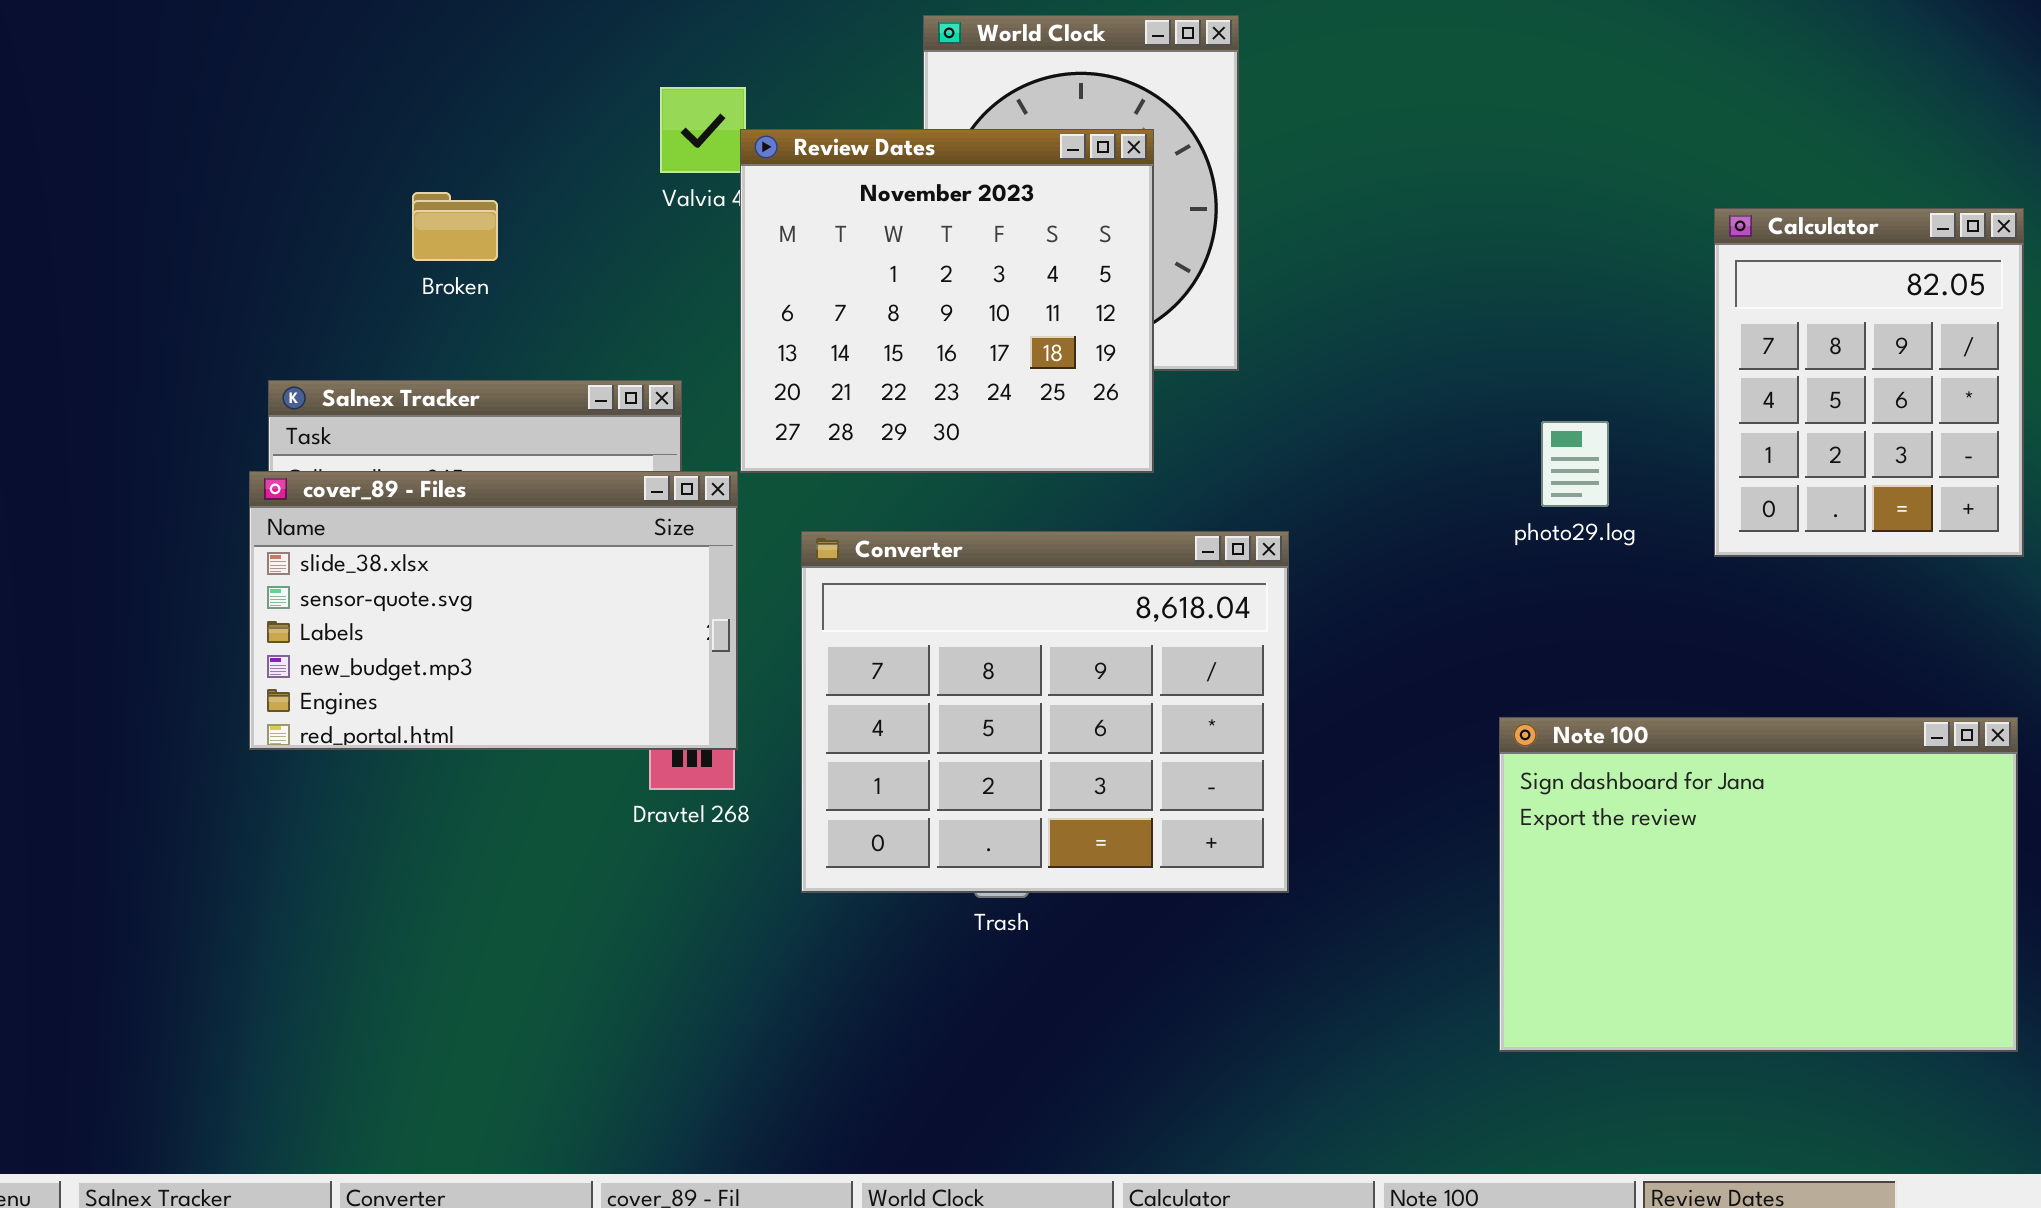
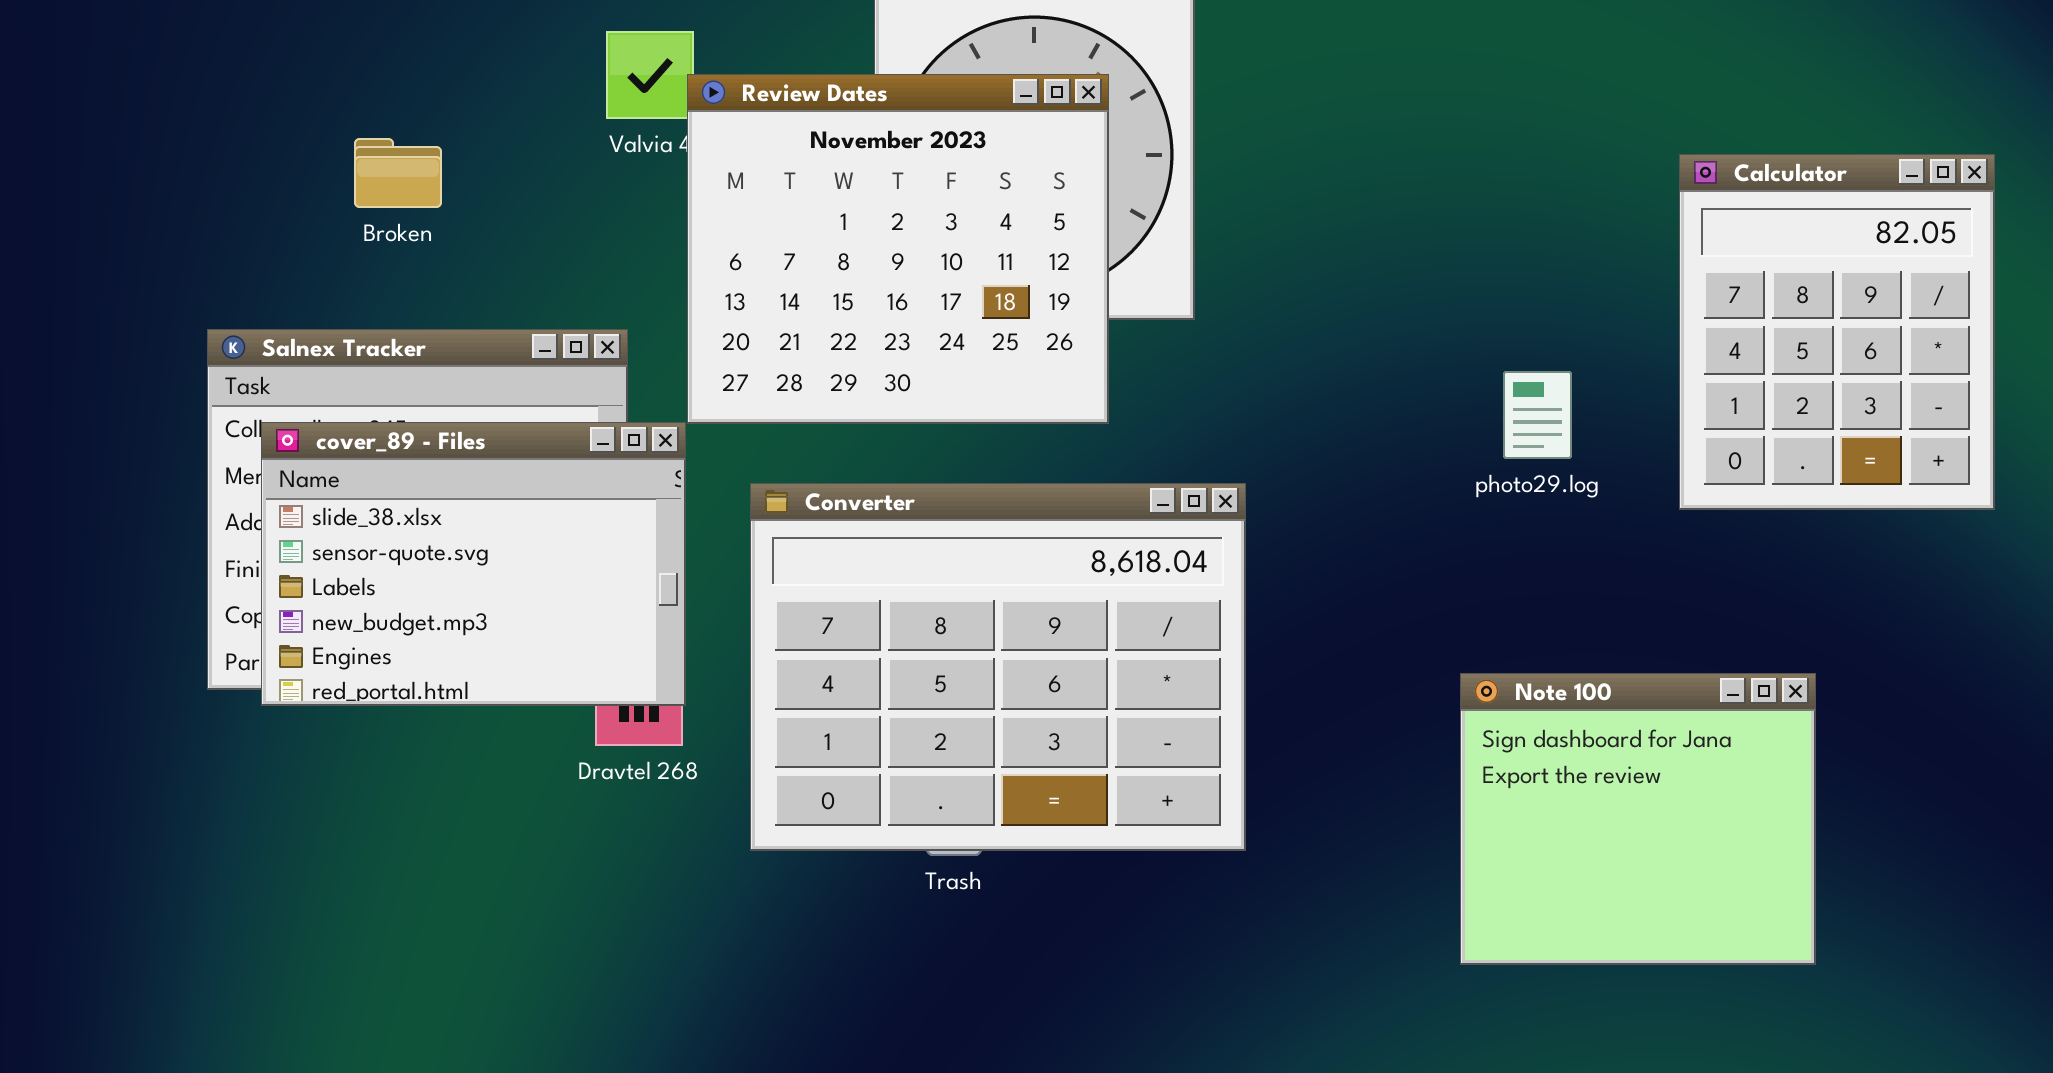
cover_89 - Files: [249,471,738,750] -> [261,422,686,706], resized
Note 100: [1499,717,2018,1052] -> [1460,673,1816,965], resized

